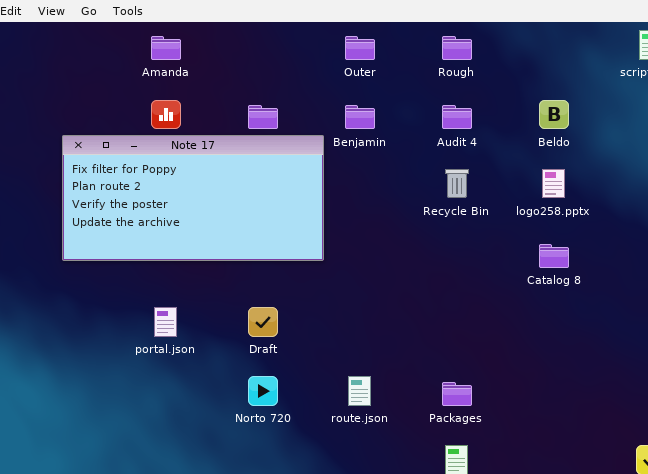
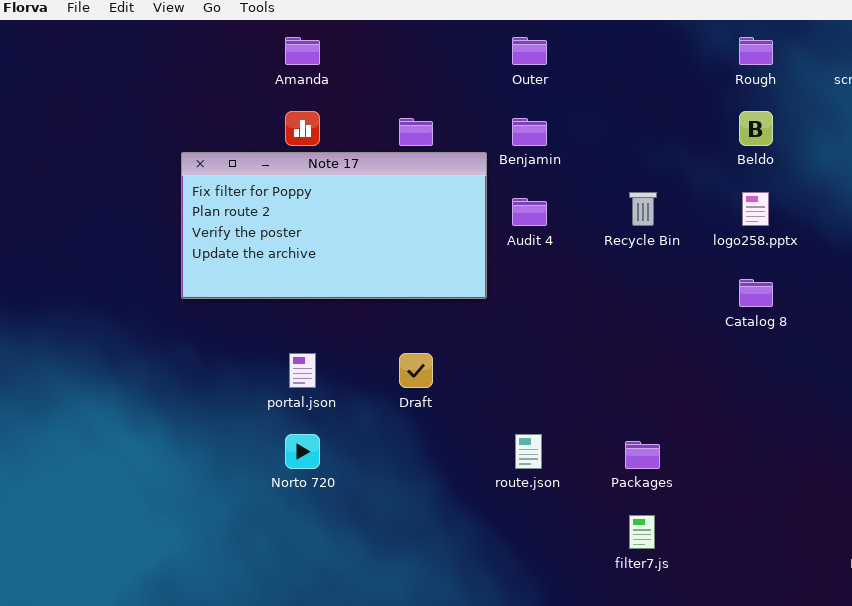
Rough: [442,36,472,60] -> [739,37,773,65], moved
Audit 4: [442,105,472,129] -> [512,198,547,226], moved
Norto 720: [248,376,278,406] -> [285,434,320,469], moved

